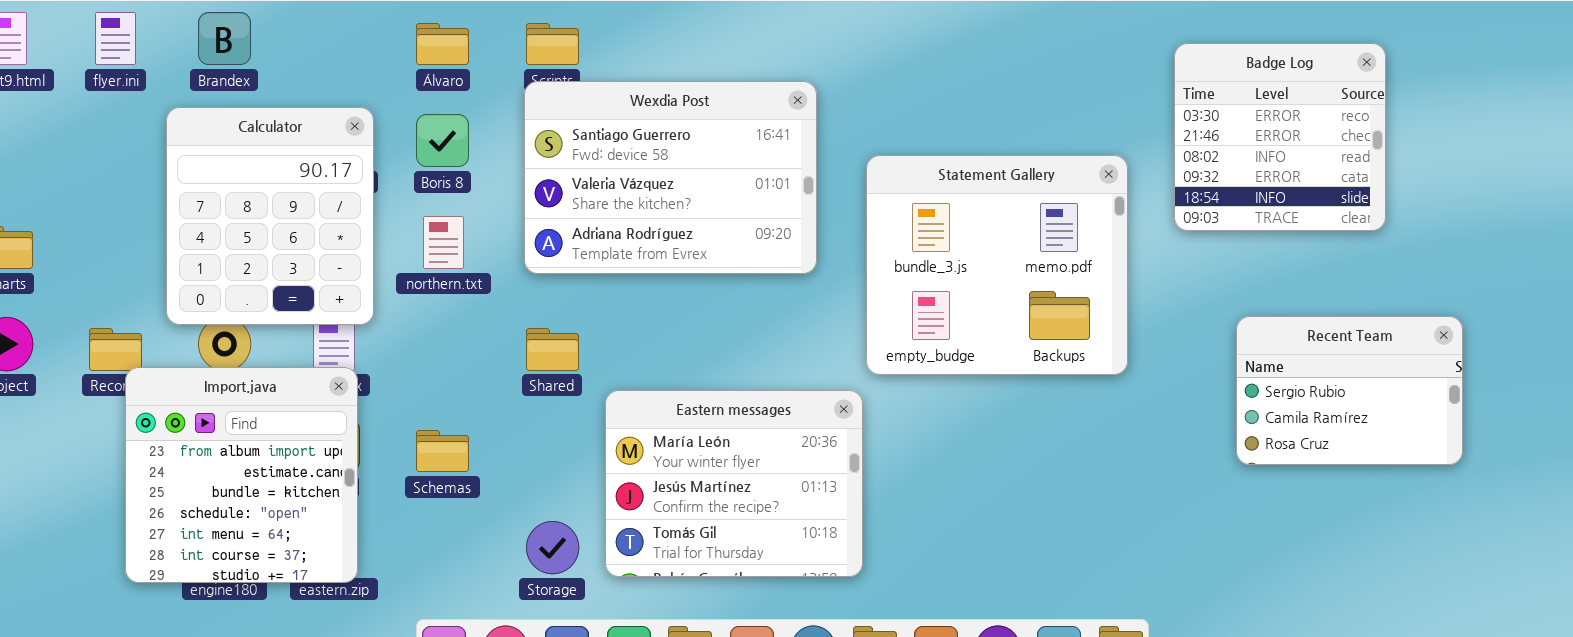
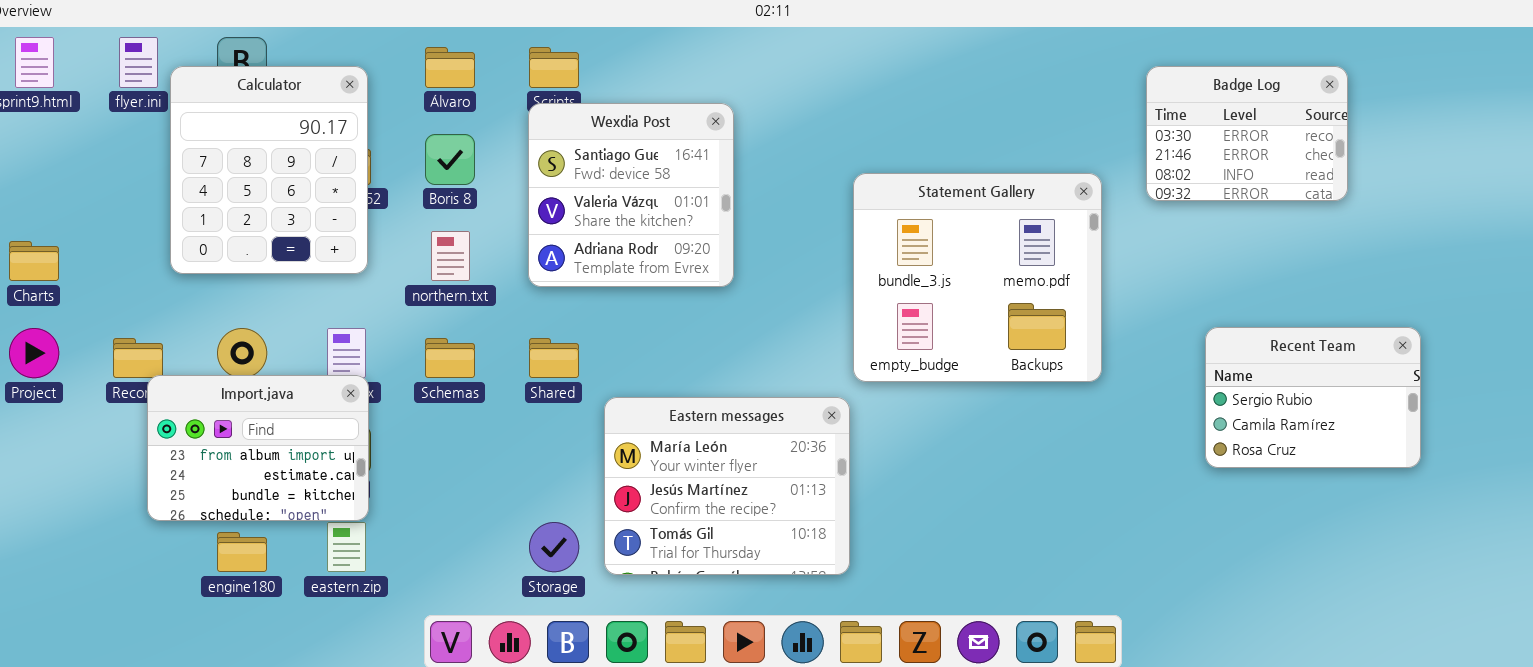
Badge Log: [1174,43,1386,231] -> [1146,66,1348,201], resized
Wexdia Post: [524,81,817,274] -> [528,103,734,287], resized
Calculator: [166,107,374,325] -> [170,66,368,274], moved
Import.java: [125,367,358,583] -> [147,375,369,521], resized
Schemas: [416,430,469,472] -> [425,338,475,378], moved

